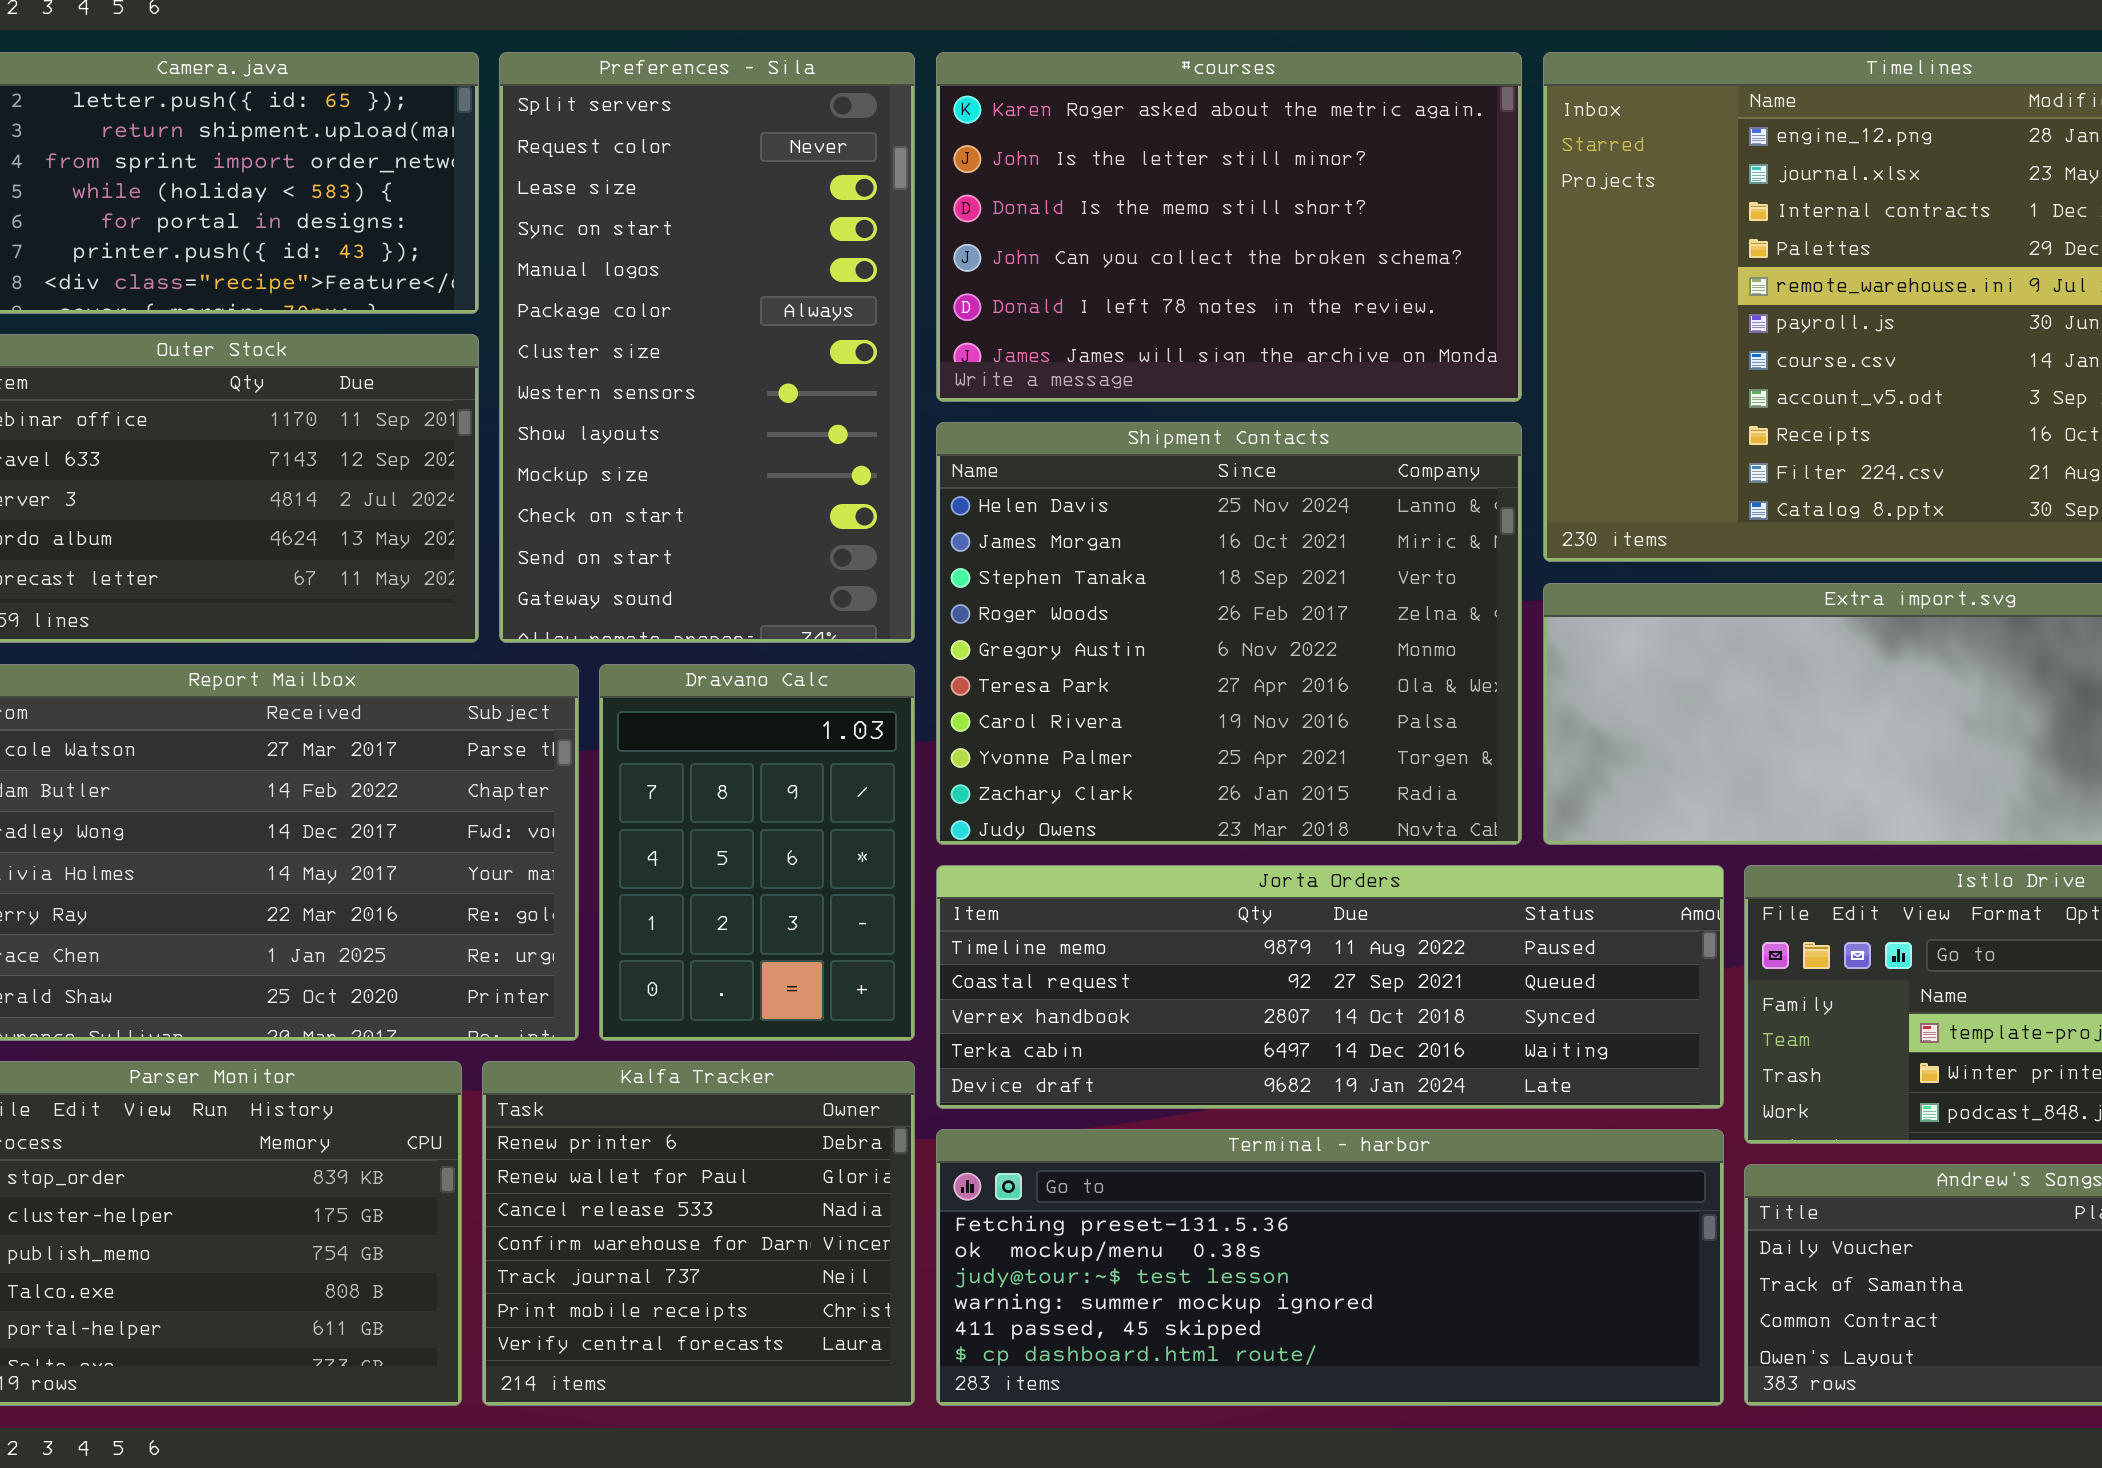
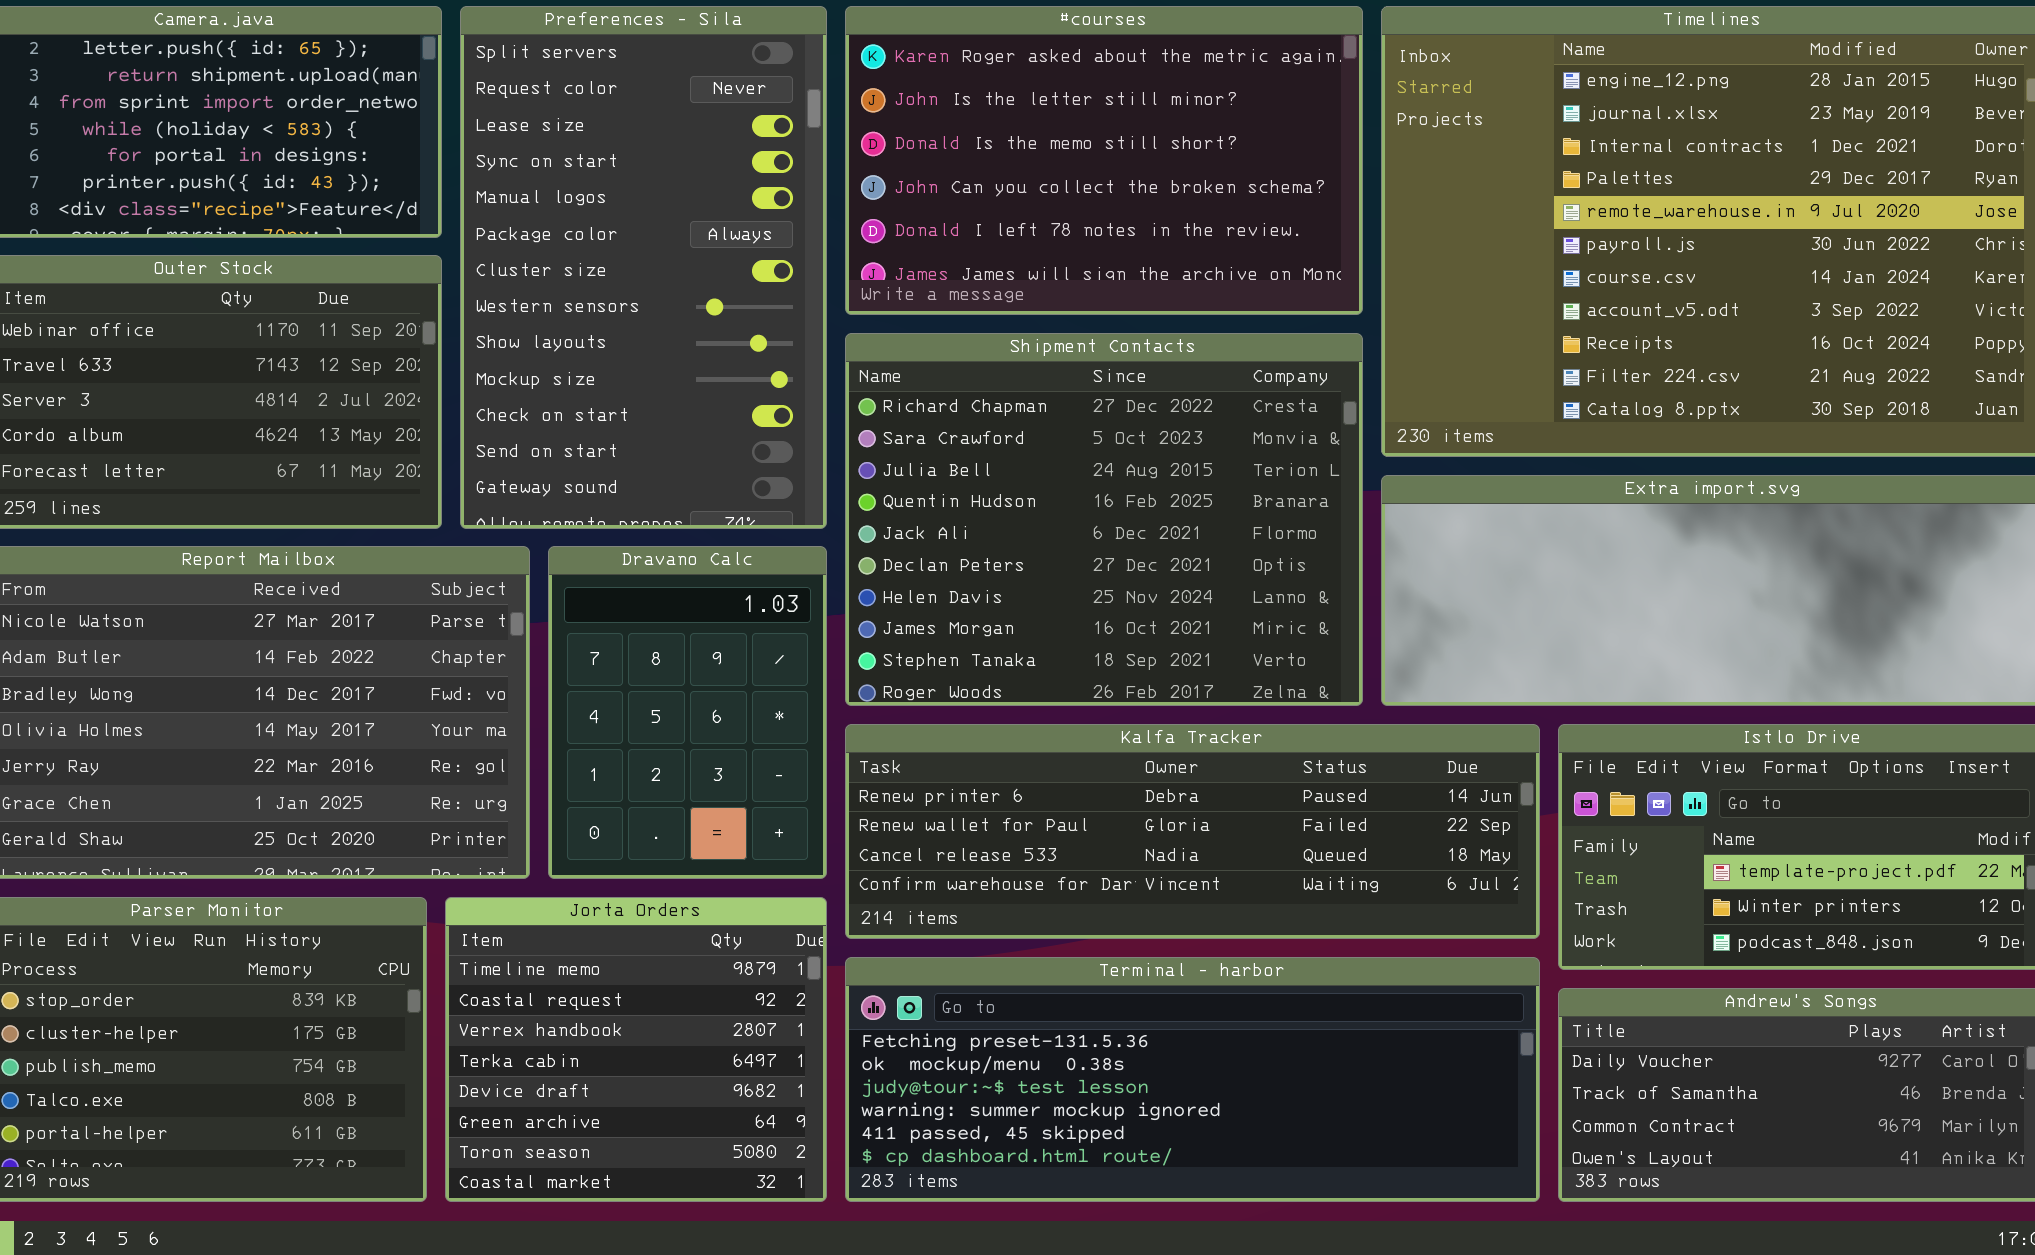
Shipment Contacts: [936,422,1522,845] -> [845,333,1363,706], scrolled up 6 rows
Jorta Orders: [936,865,1724,1109] -> [445,897,827,1202], moved, resized
Kalfa Tracker: [482,1061,915,1406] -> [845,724,1540,939], moved, resized

